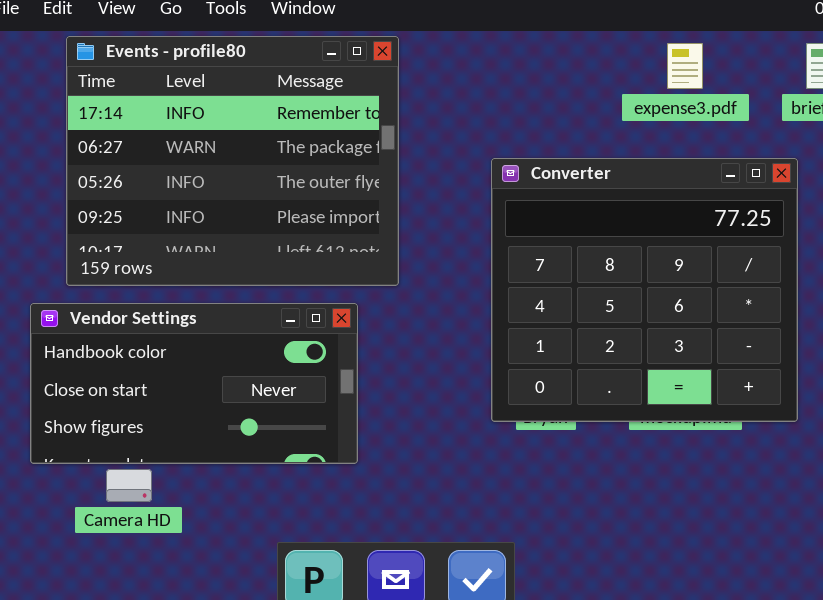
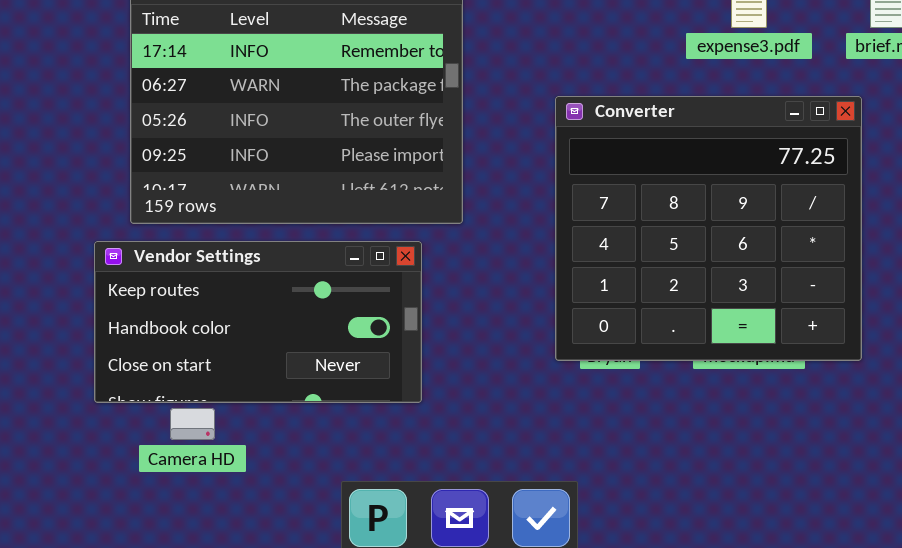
Vendor Settings: [30,303,358,464] -> [94,241,422,403], scrolled up 1 row

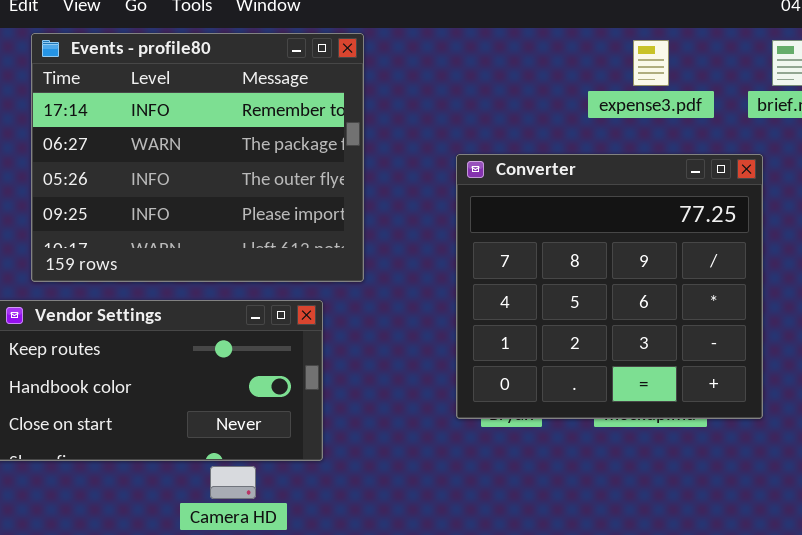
Camera HD: [170,408,215,440] -> [210,466,256,499], moved

